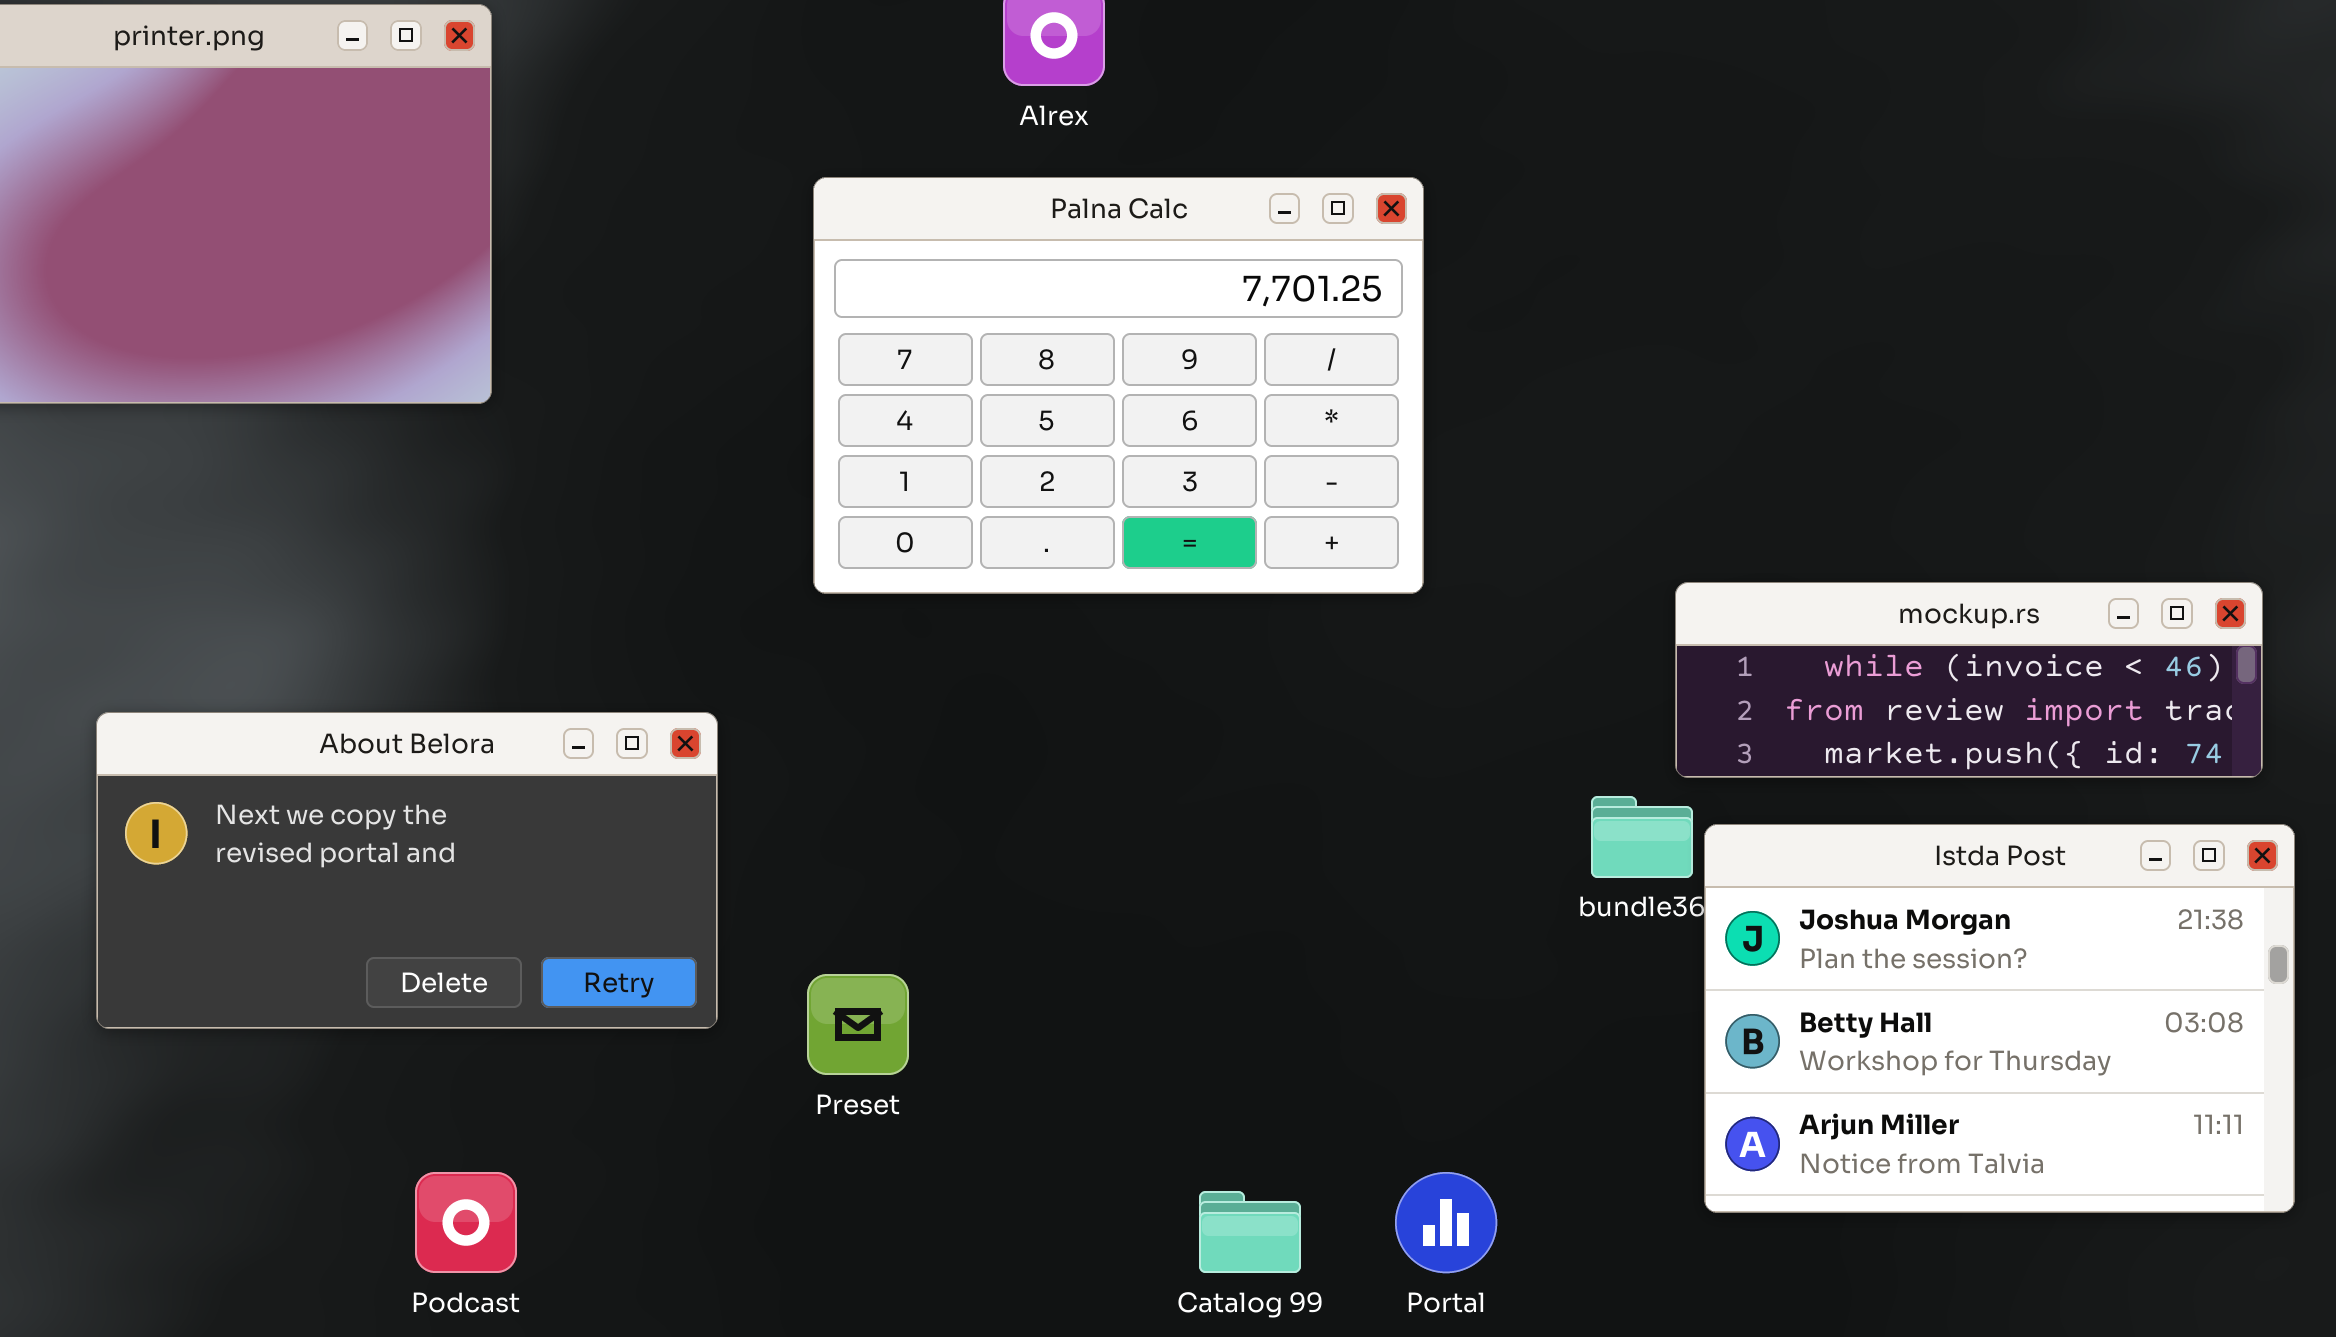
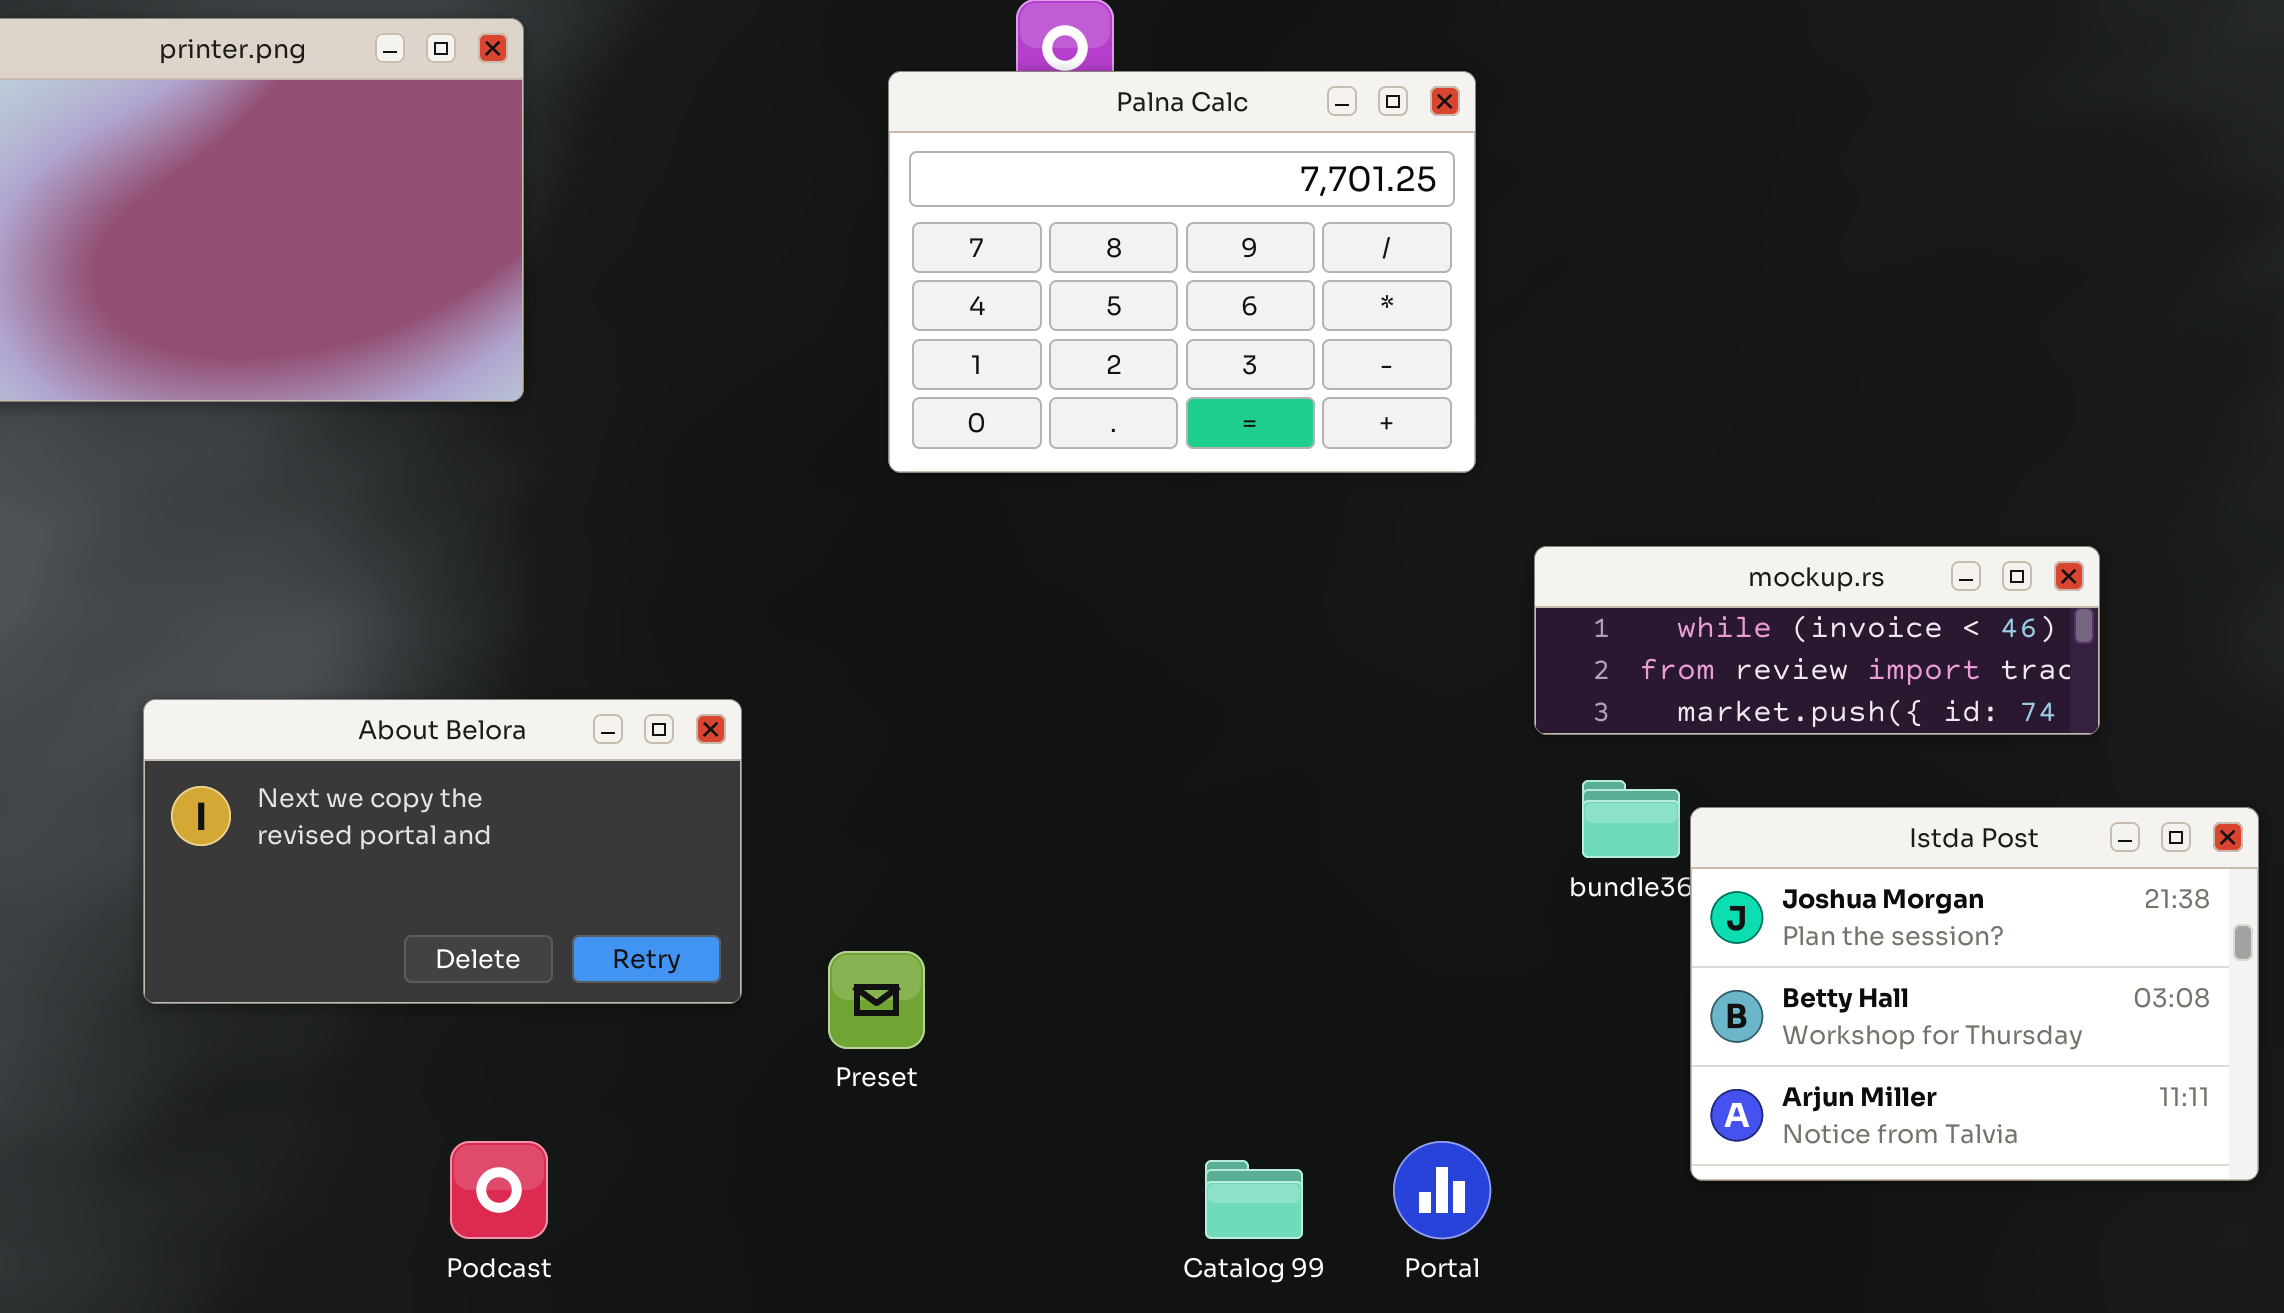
Palna Calc: [813,177,1424,594] -> [888,71,1476,473], moved
mockup.rs: [1675,582,2263,778] -> [1534,546,2100,735], moved

